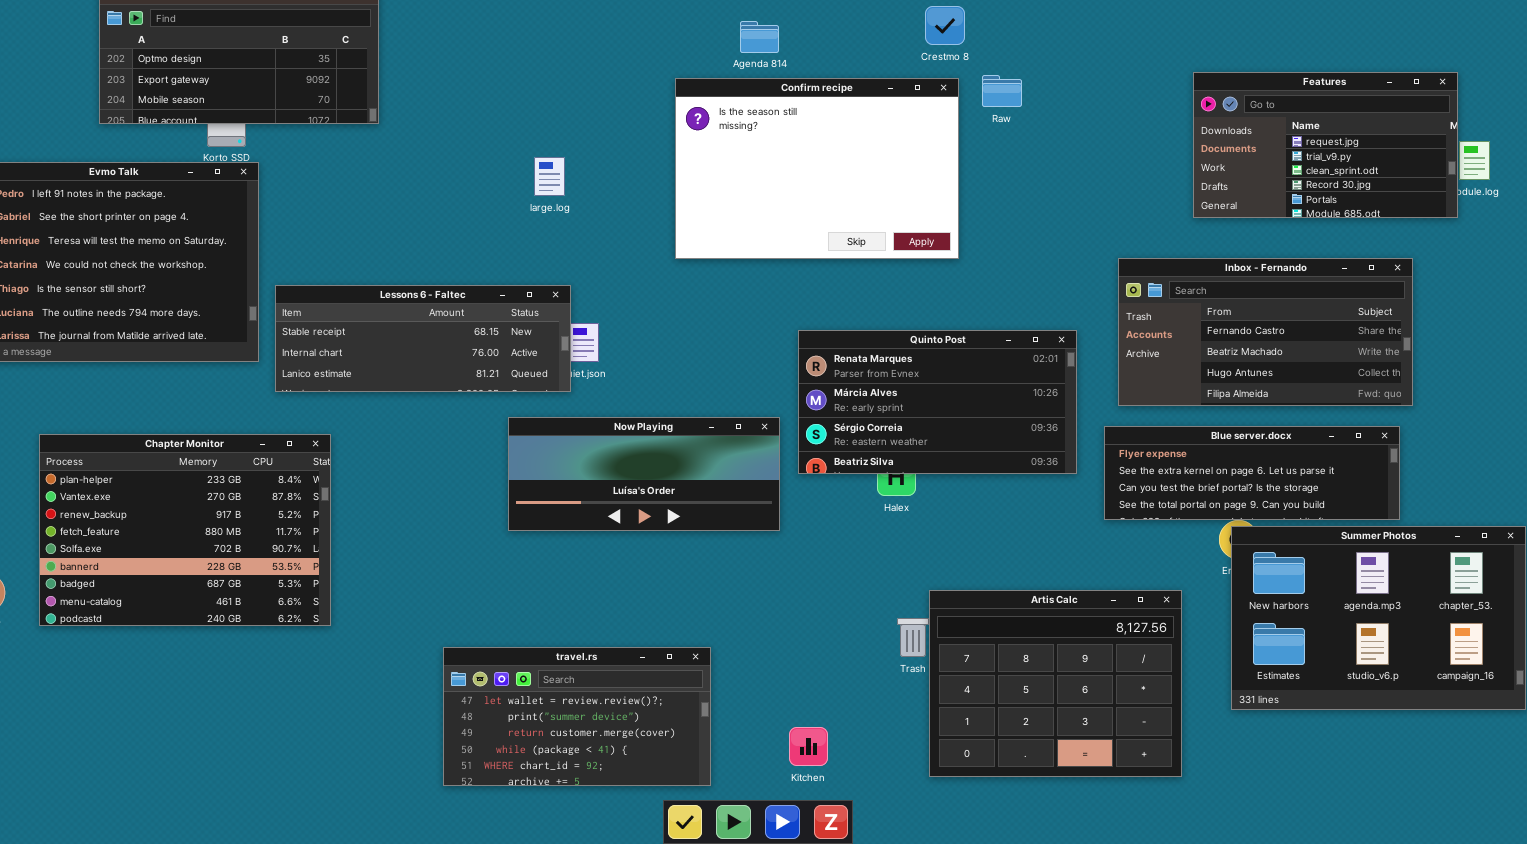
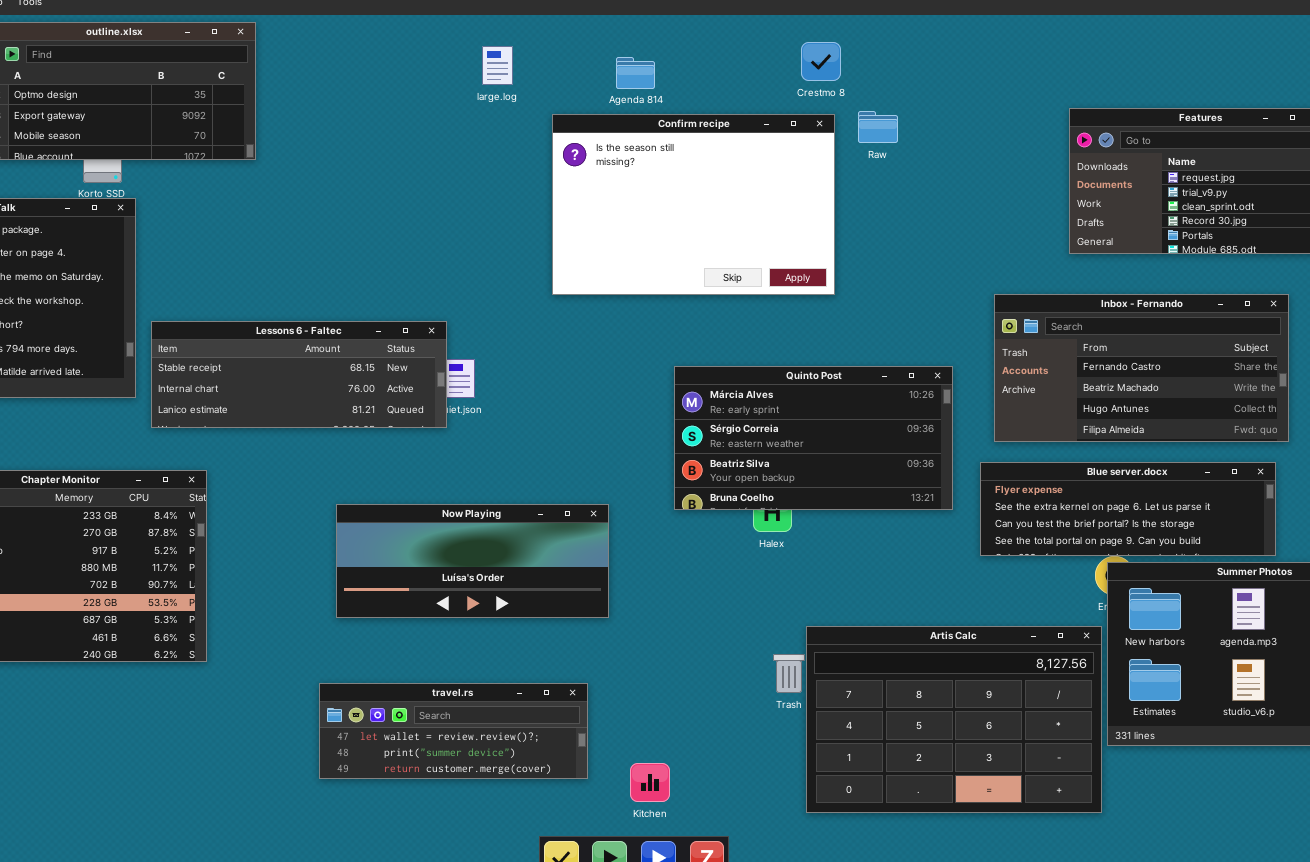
large.log: [534,157,565,196] -> [482,46,513,85], moved
Quinto Post: [798,330,1077,474] -> [674,366,953,510], scrolled down 1 row
Now Playing: [508,417,780,531] -> [336,504,609,618], moved
Artis Calc: [929,590,1182,777] -> [806,626,1102,813], resized
travel.rs: [443,647,711,786] -> [319,683,588,779], resized
Kitchen: [789,727,828,766] -> [630,763,670,802], moved

